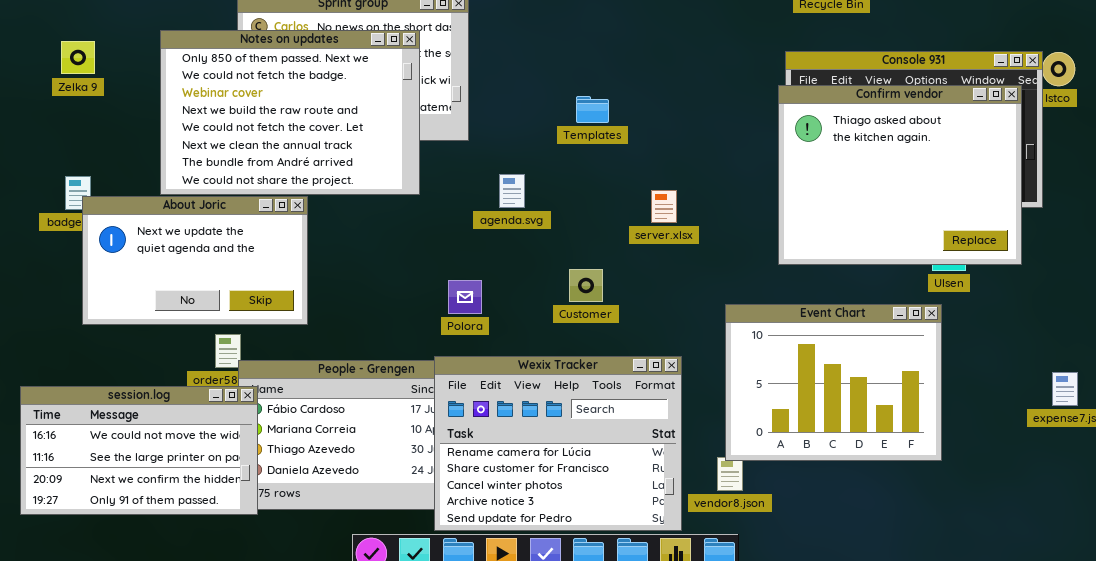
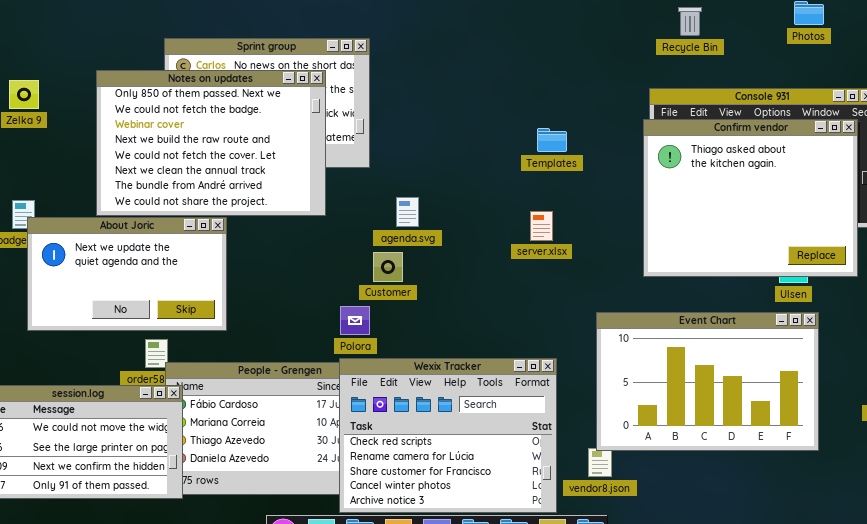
Templates: [576,96,609,123] -> [537,128,567,152], moved
Customer: [569,269,603,302] -> [373,252,403,282], moved
Polora: [448,280,482,314] -> [340,306,370,335], moved
Event Chart: [725,304,942,461] -> [596,312,819,451], resized
Wexix Tracker: [434,356,682,531] -> [339,358,557,513], scrolled up 1 row

